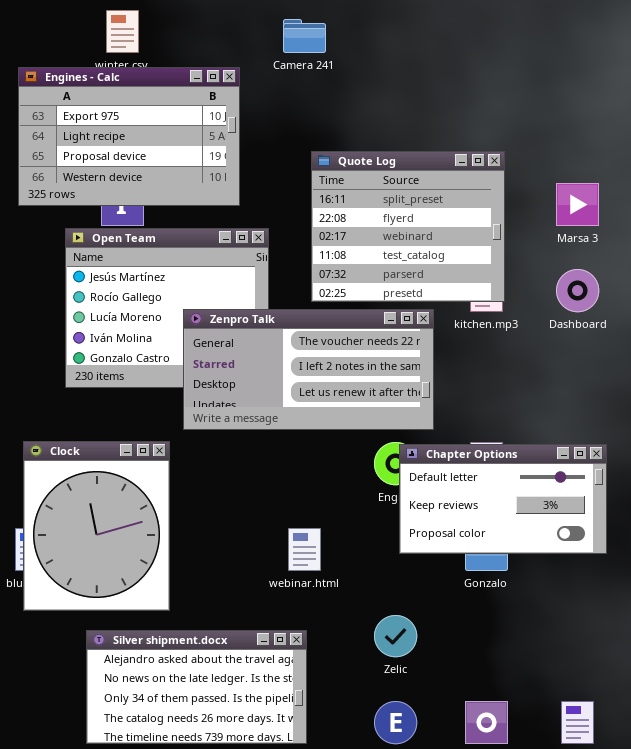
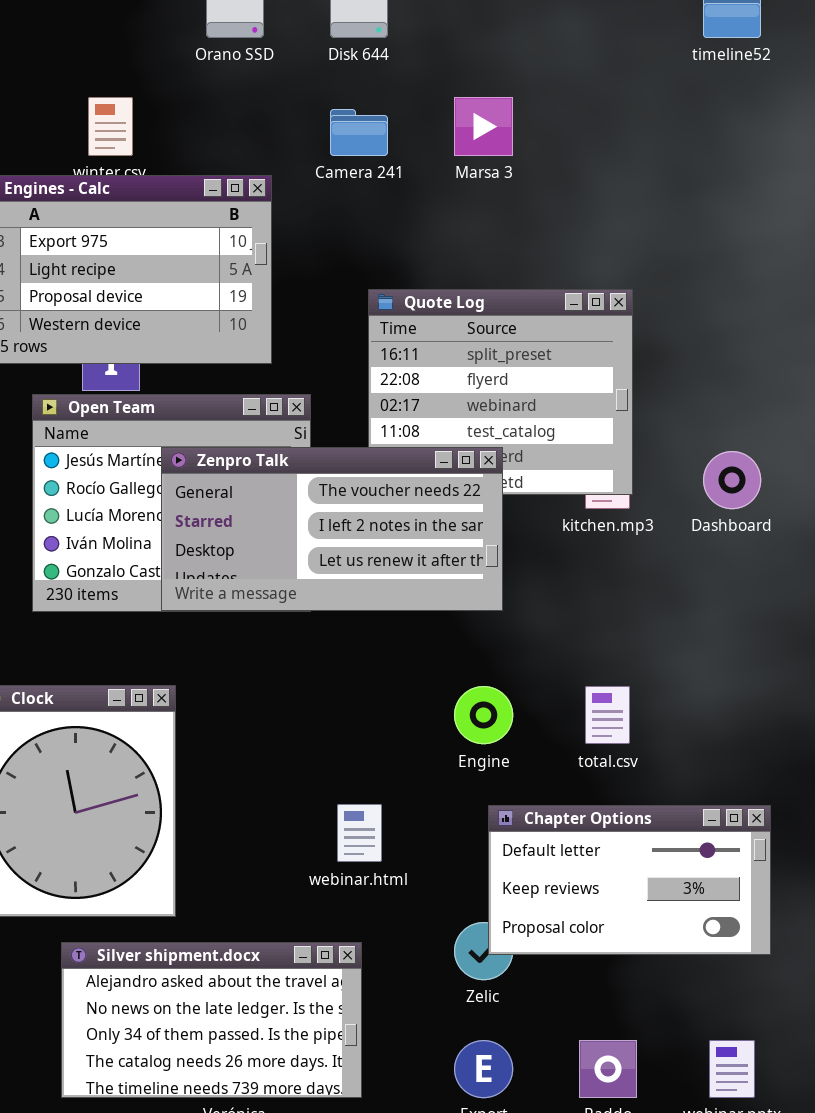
Marsa 3: [556,183,599,226] -> [454,97,513,156], moved
Zenpro Talk: [183,309,434,430] -> [161,447,503,611], moved
Chapter Options: [399,444,607,554] -> [488,805,771,955], moved

